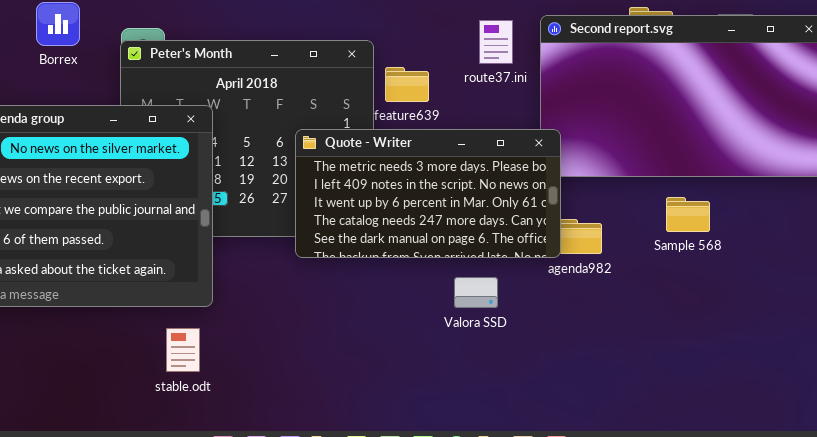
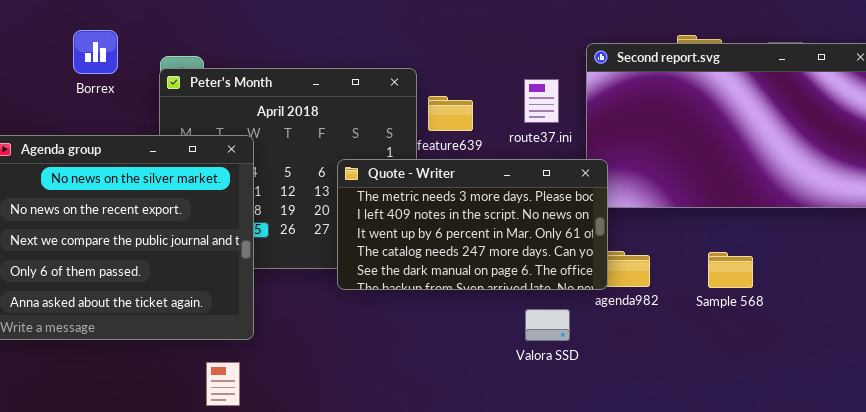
route37.ini: [479,20,513,64] -> [524,79,559,123], moved
Sample 568: [666,197,710,232] -> [708,252,753,288], moved
Valora SSD: [454,277,498,308] -> [525,309,570,341], moved

